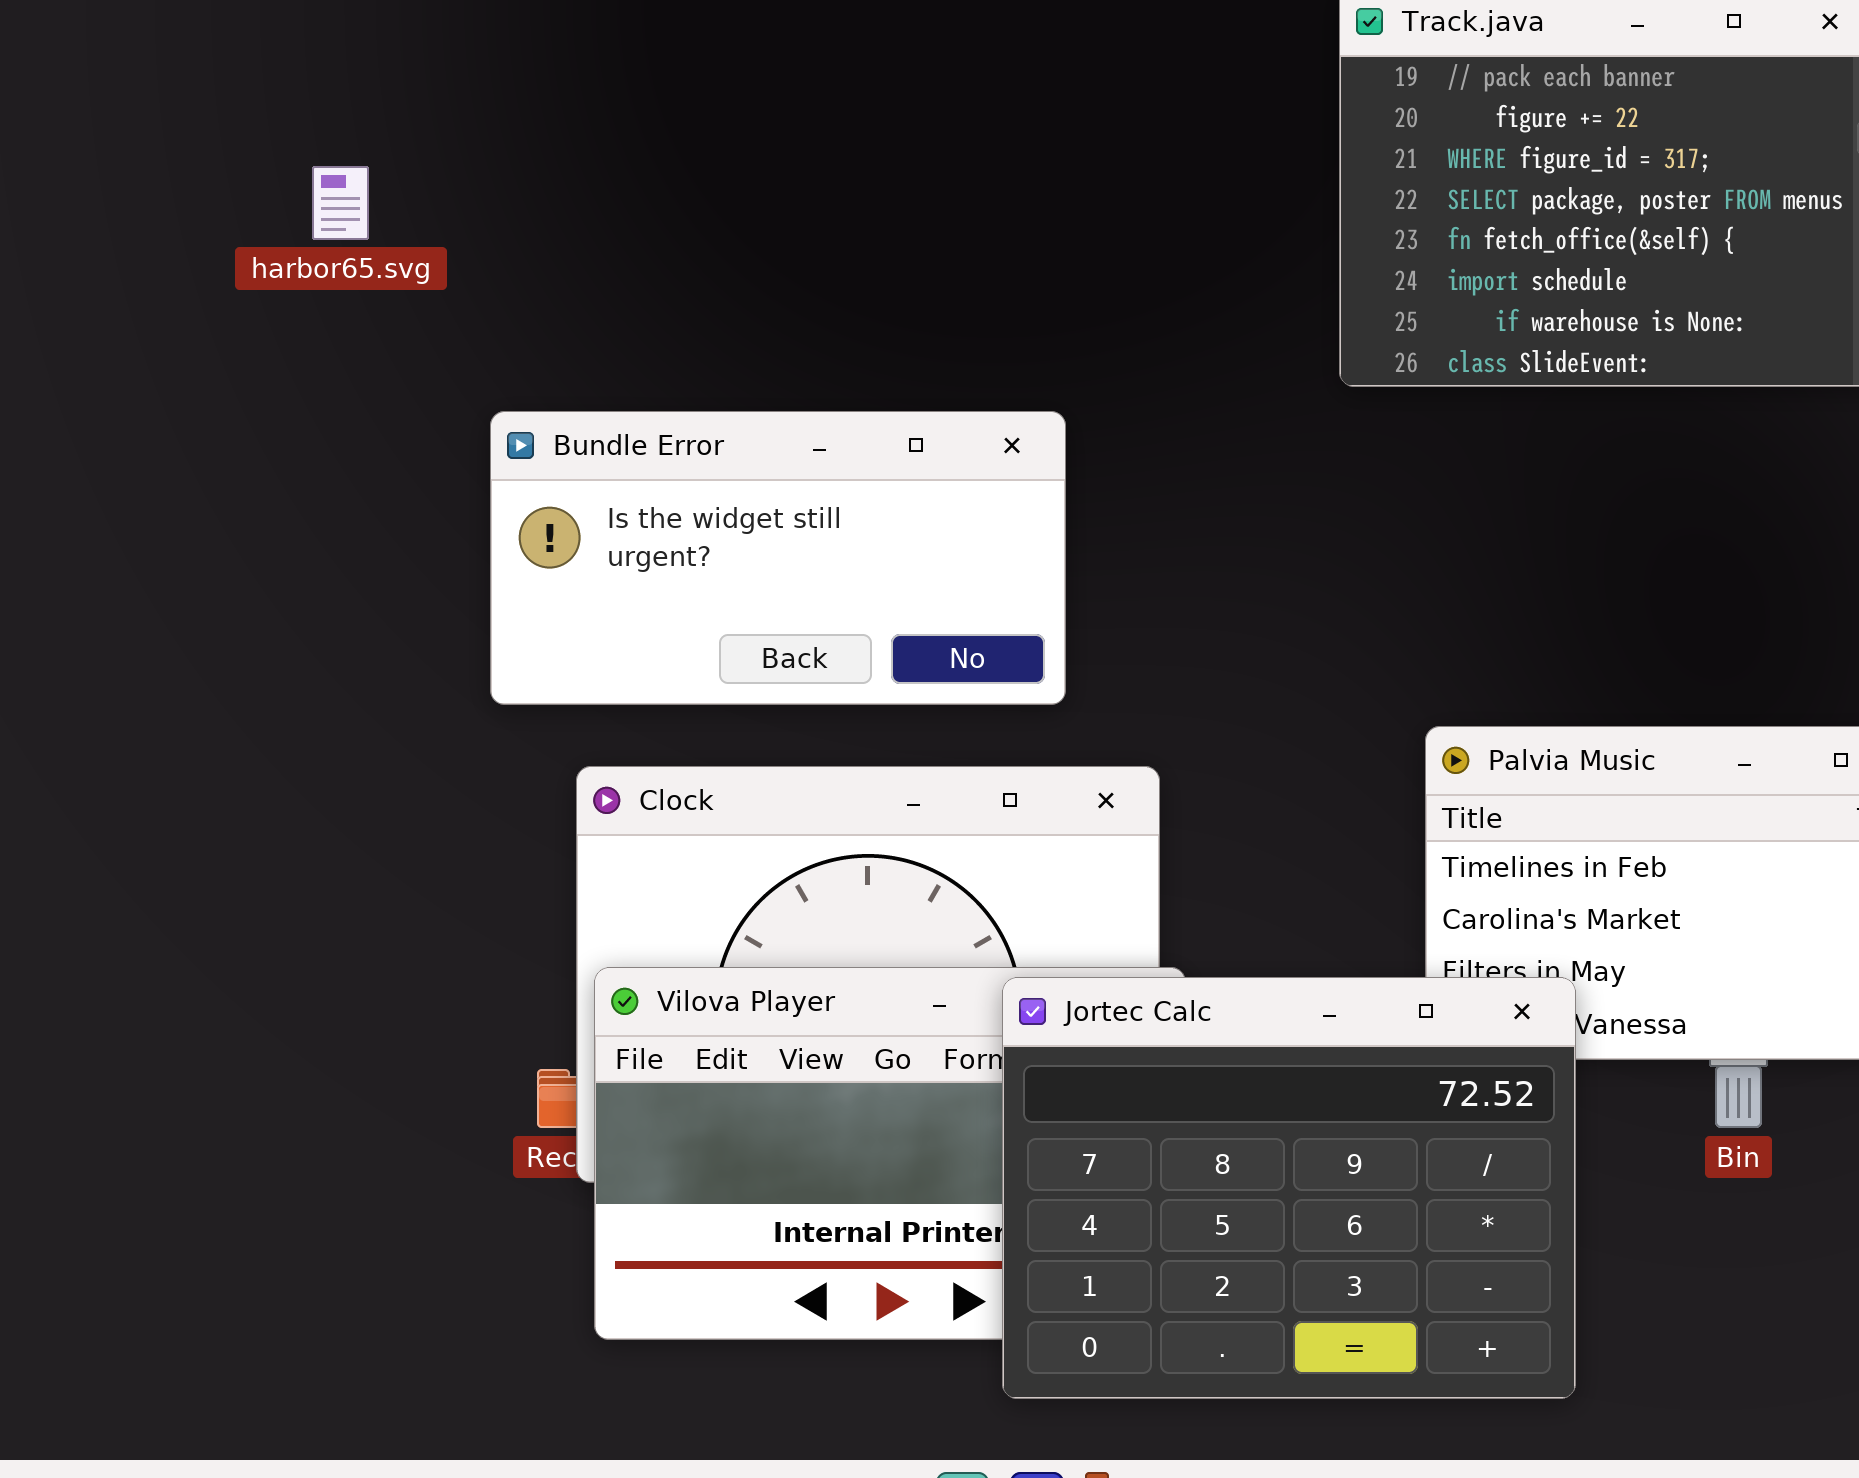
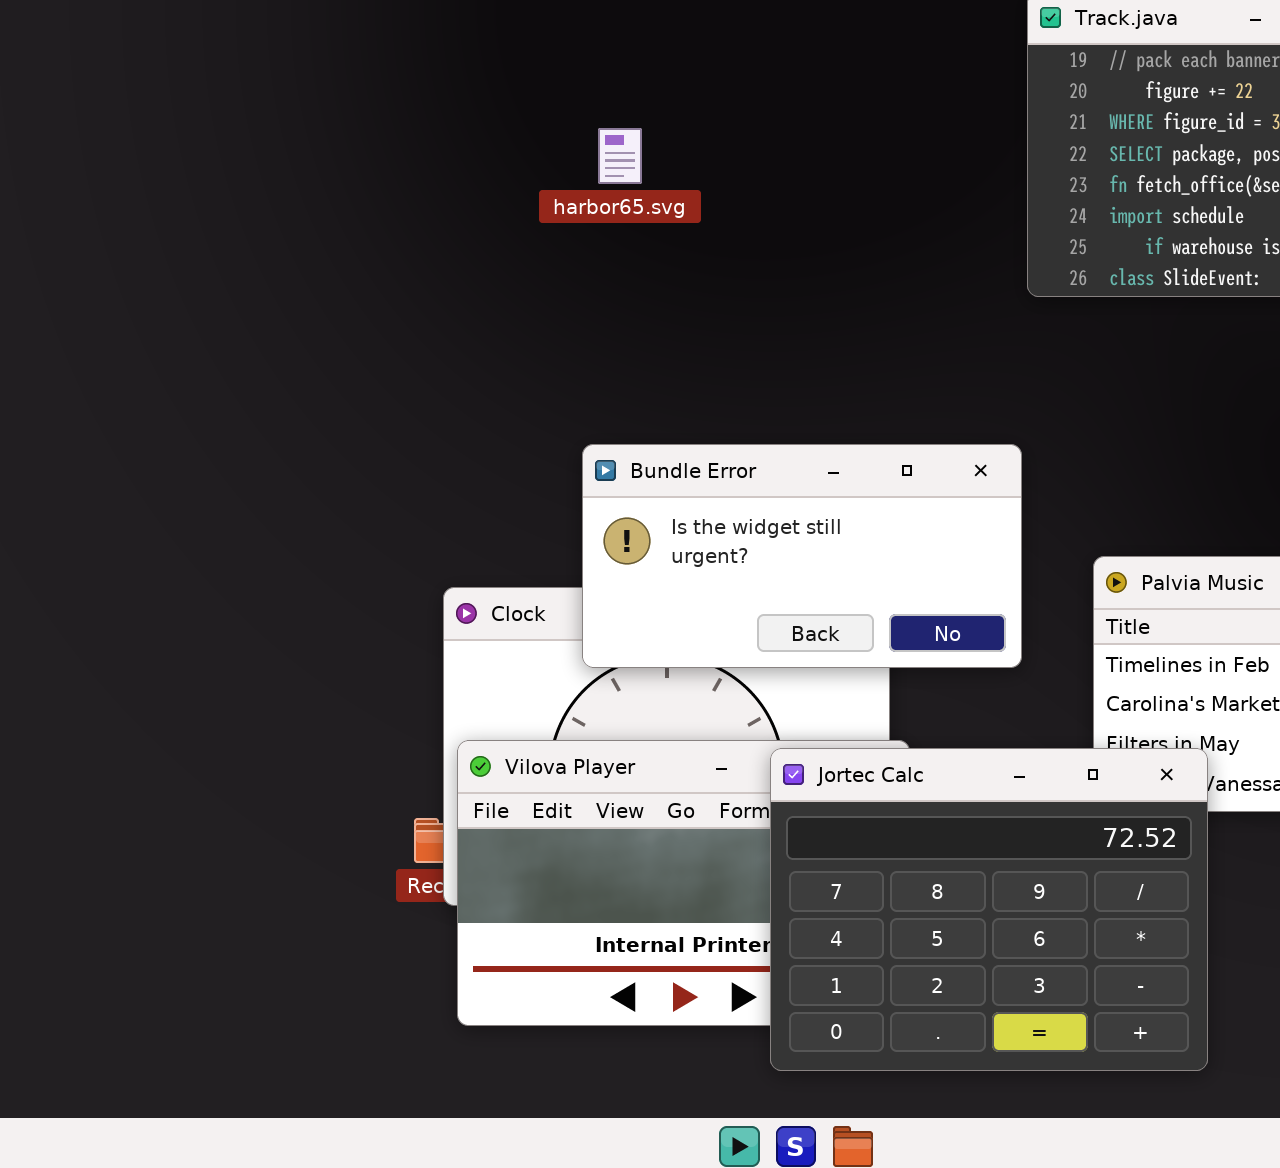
harbor65.svg: [312,166,369,240] -> [598,128,642,184], moved
Bundle Error: [490,411,1066,705] -> [582,444,1022,668], moved

